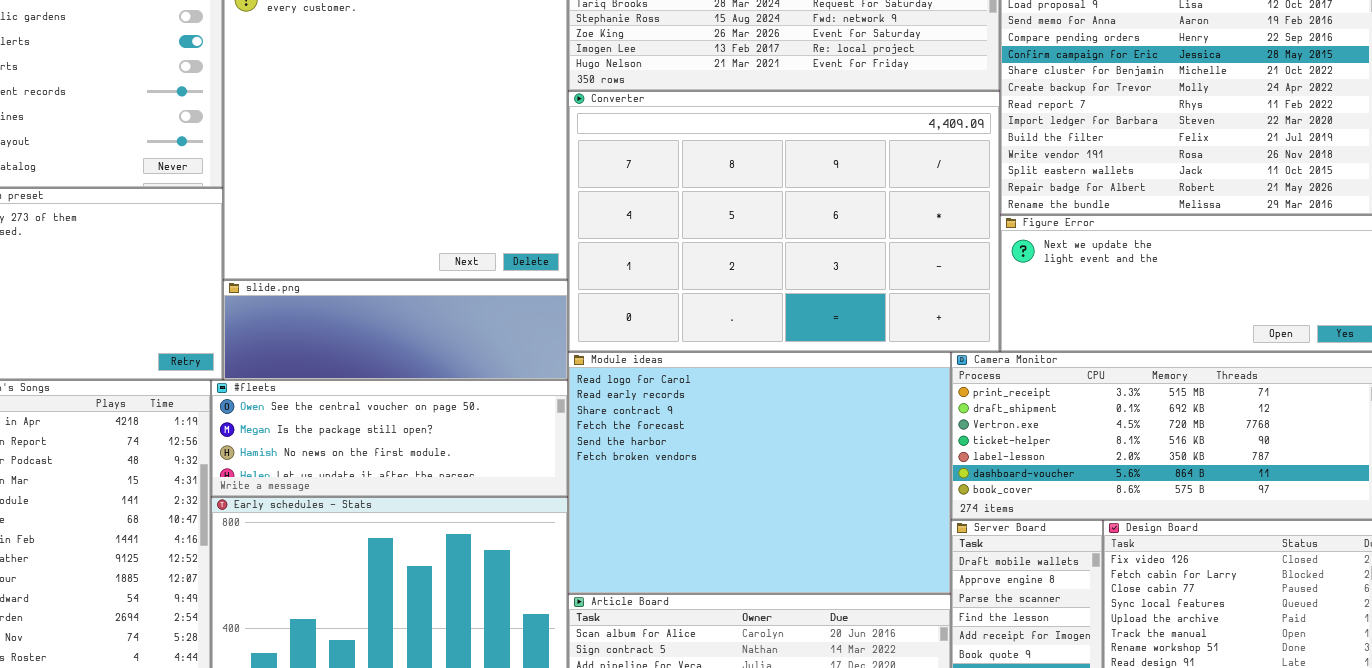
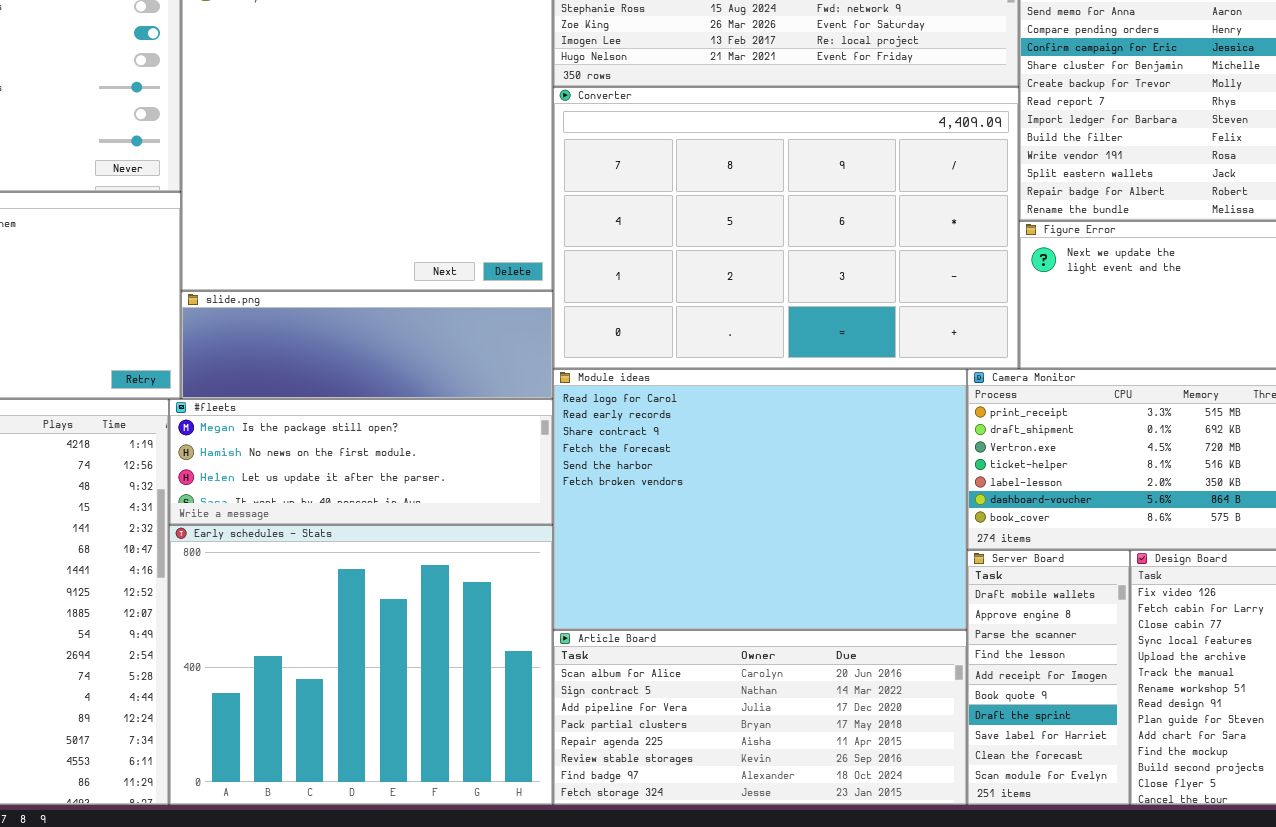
#fleets: [211,380,568,497] -> [169,399,553,525], scrolled down 1 row

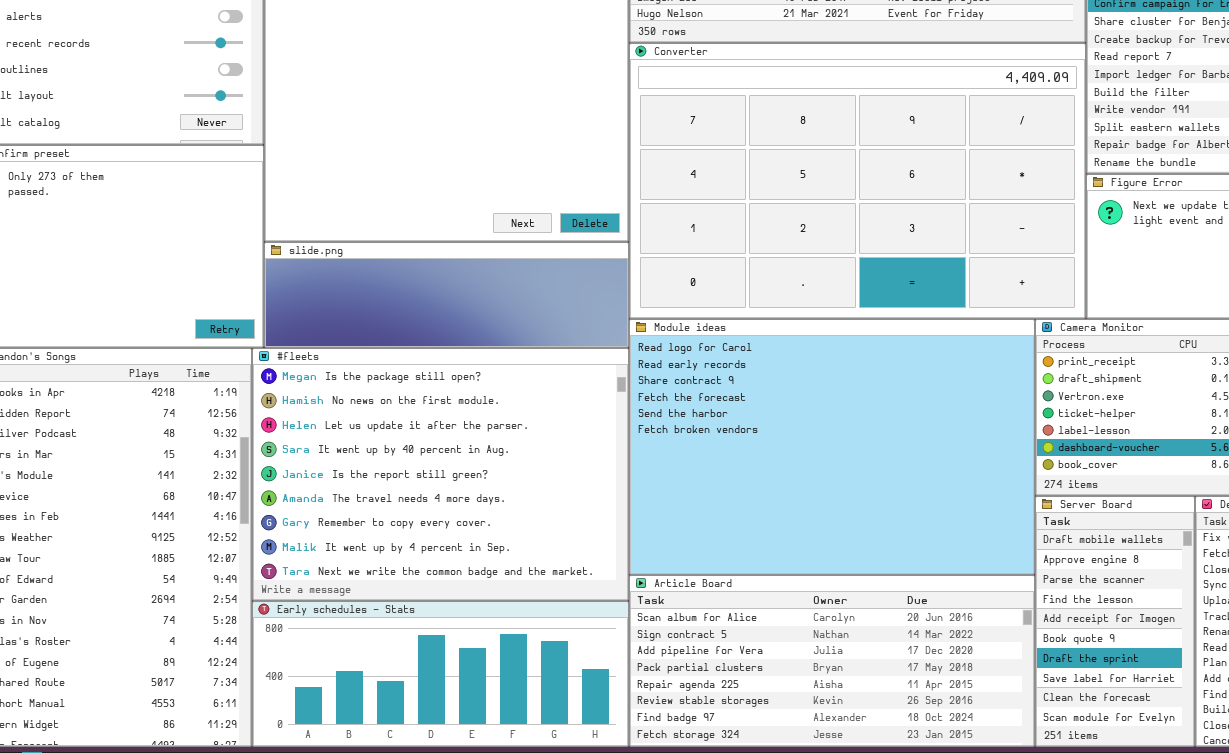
#fleets: [169,399,553,525] -> [252,348,629,601], resized
Early schedules - Stats: [169,525,553,805] -> [252,601,629,747], resized

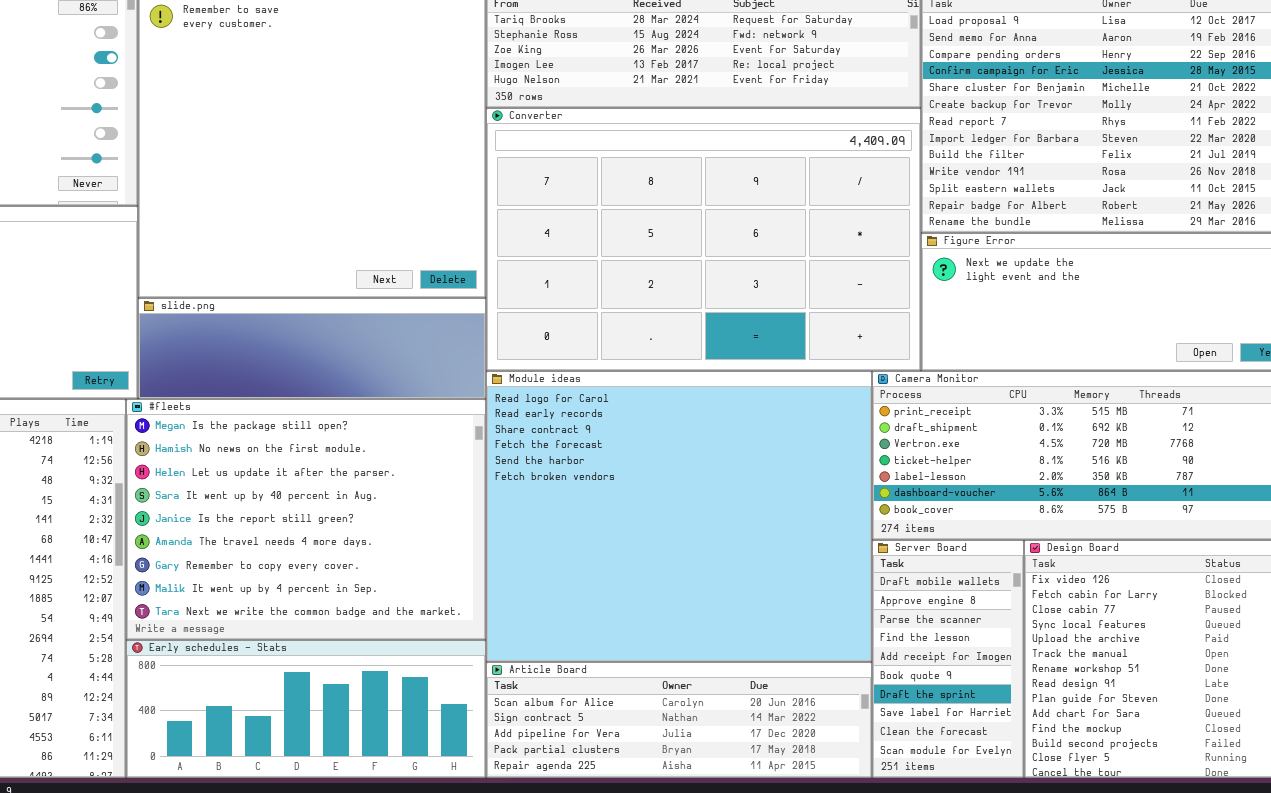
Module ideas: [629,319,1035,575] -> [486,371,872,662], resized
Article Board: [629,575,1035,747] -> [486,662,872,778], resized

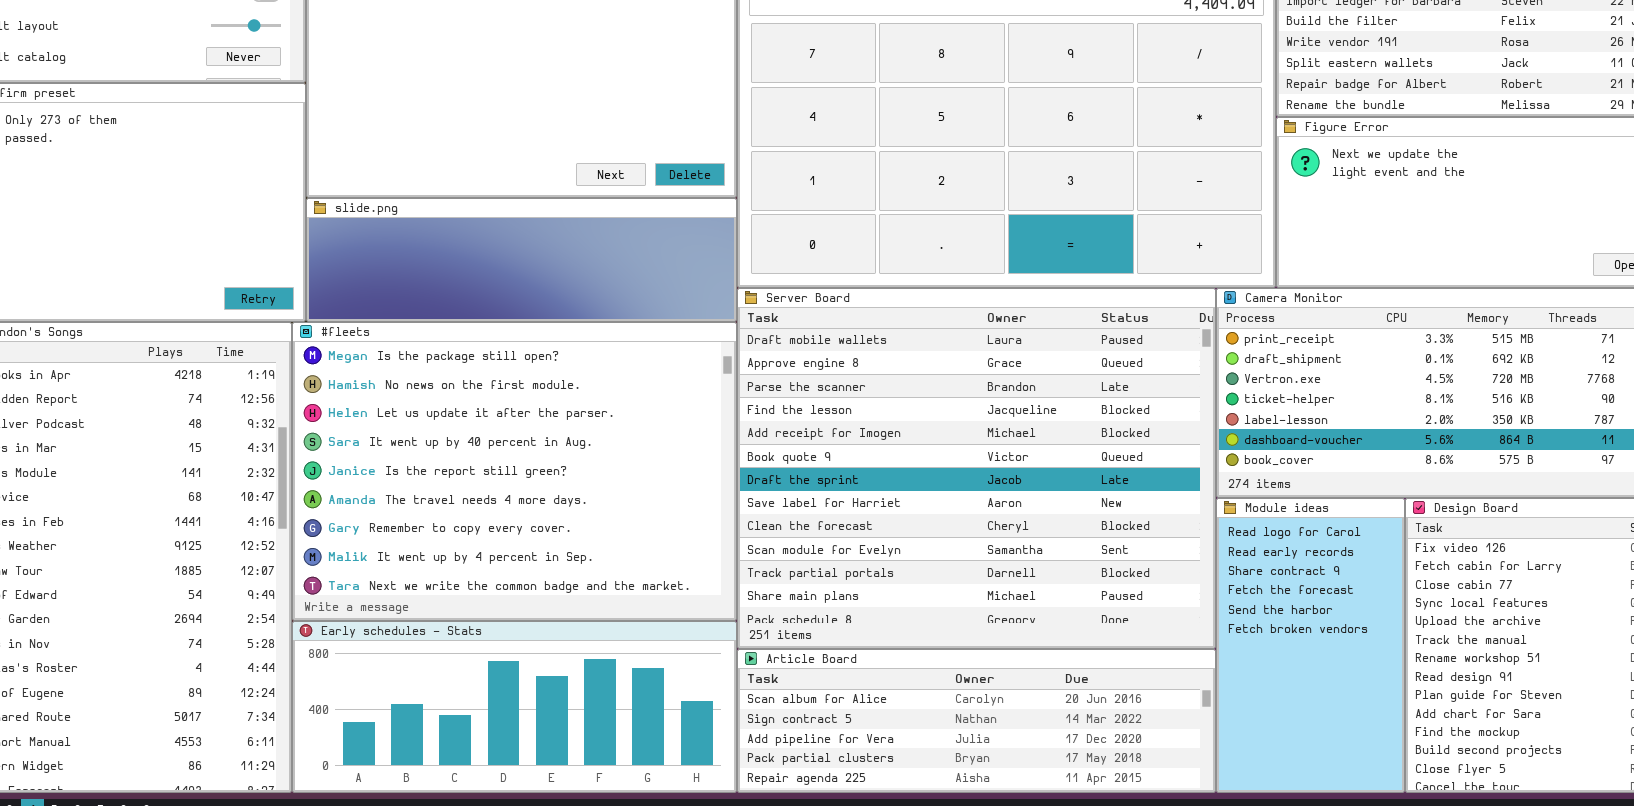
Module ideas: [486,371,872,662] -> [1216,498,1405,793], moved, resized
Server Board: [872,540,1024,778] -> [737,288,1216,649], moved, resized

